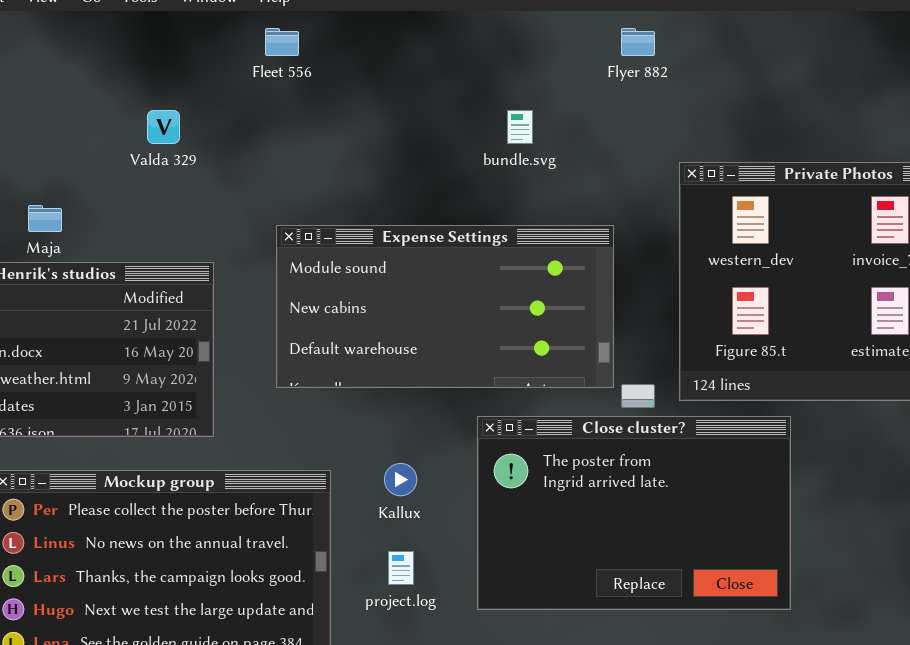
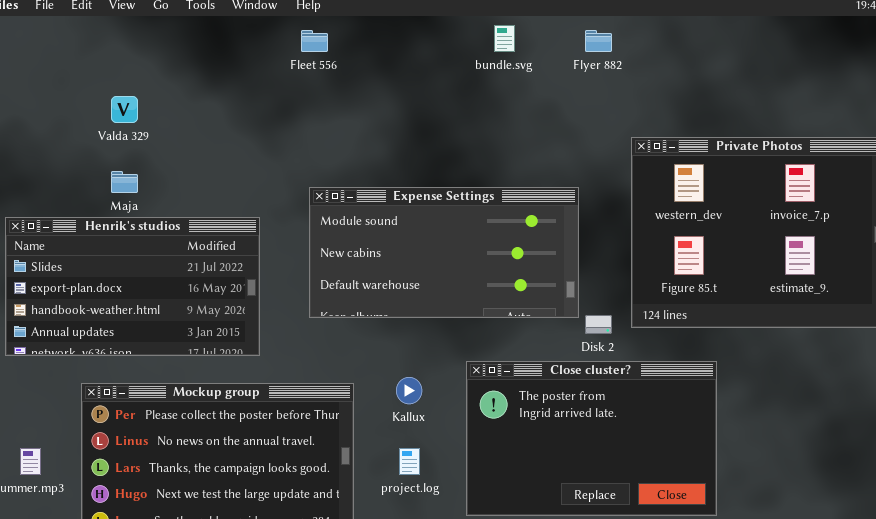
Valda 329: [147,110,180,144] -> [111,96,138,123], moved
bundle.svg: [507,110,533,144] -> [494,25,515,52], moved
Close cluster?: [477,416,791,610] -> [466,361,717,516], moved

